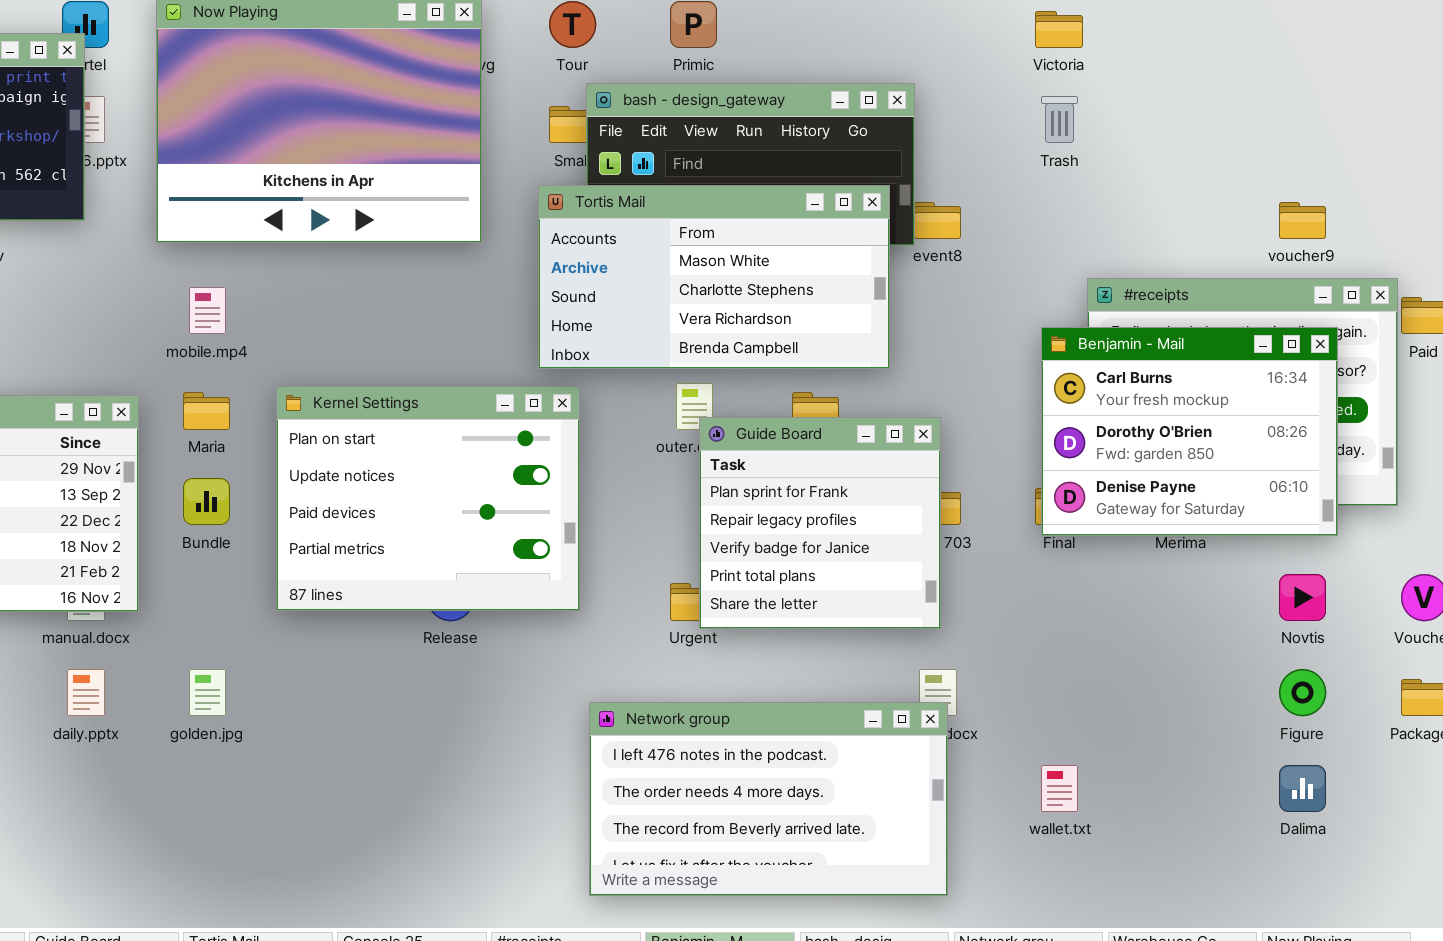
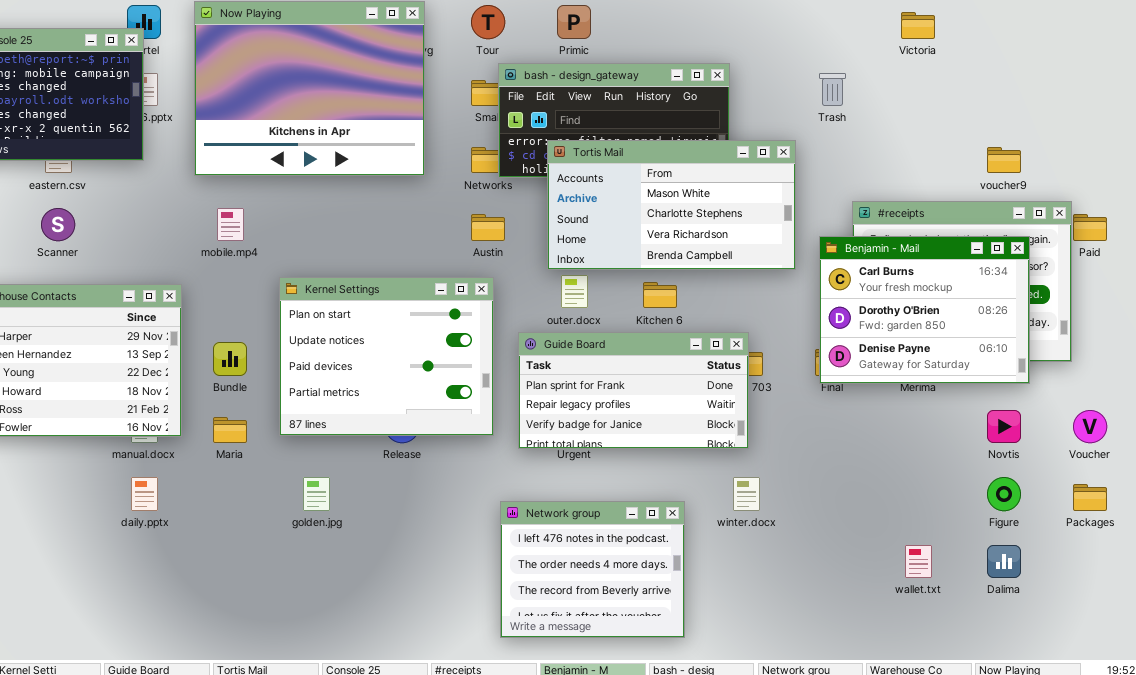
Victoria: [1035,11,1083,48] -> [901,12,935,39], moved
Tortis Mail: [538,185,890,369] -> [547,140,796,270], moved
Maria: [183,392,230,430] -> [213,417,247,443], moved
Guide Board: [699,417,941,629] -> [518,332,749,449], resized
golden.jpg: [189,669,226,716] -> [303,477,330,511], moved
Network group: [589,702,948,896] -> [500,501,685,638], resized
wallet.txt: [1041,765,1078,812] -> [905,545,932,578], moved

